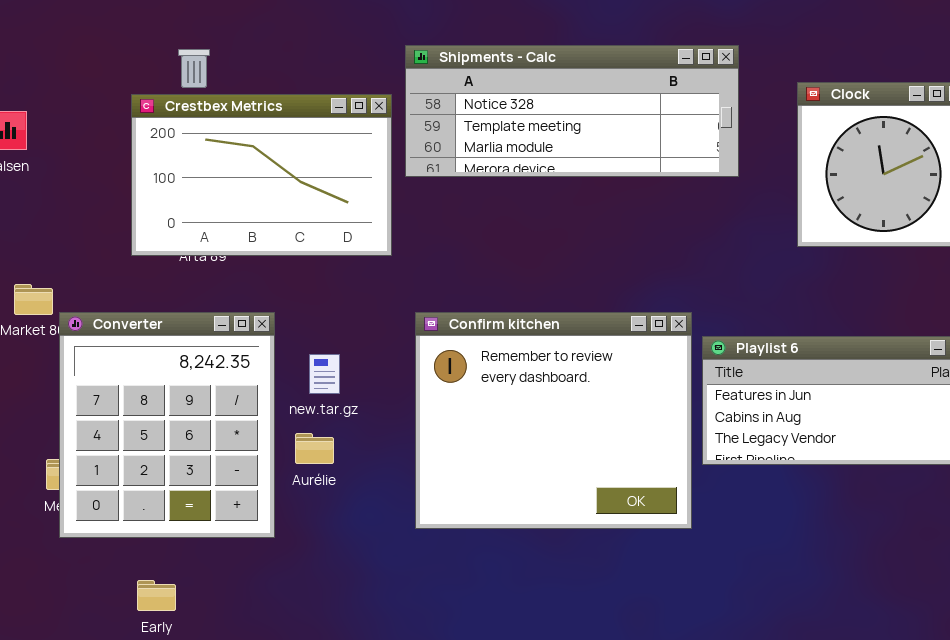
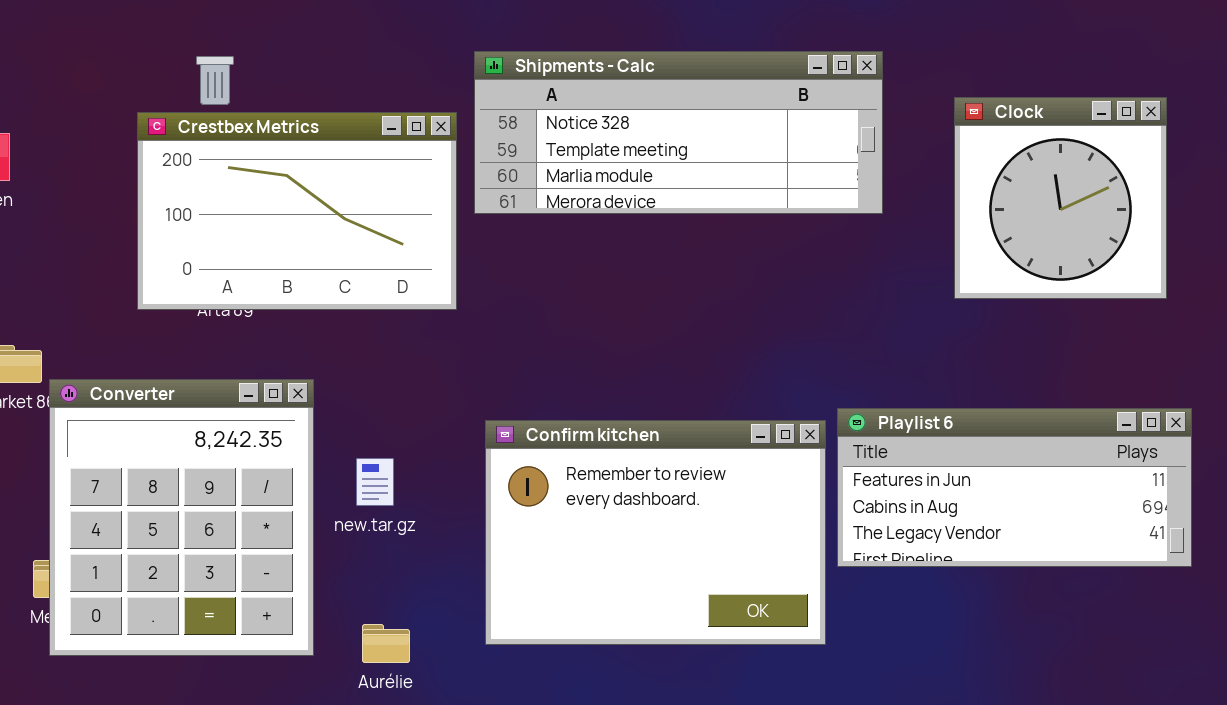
Confirm kitchen: [415,312,692,529] -> [485,420,826,645], resized
new.tar.gz: [309,354,340,394] -> [356,458,394,506], moved
Aurélie: [295,433,334,464] -> [362,624,410,663], moved

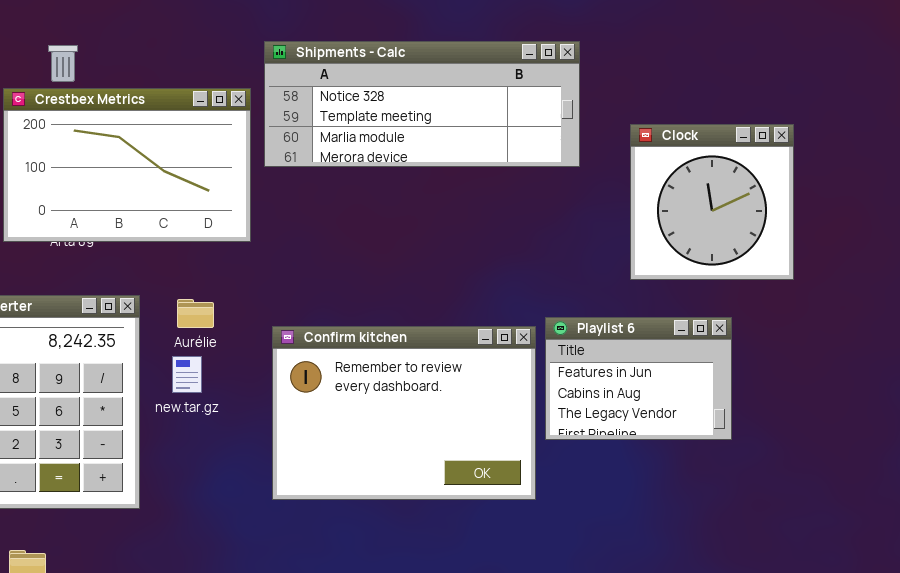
Clock: [954,97,1167,299] -> [630,124,794,280], moved
Playlist 6: [837,408,1192,567] -> [545,317,732,440], resized
Aurélie: [362,624,410,663] -> [177,299,214,328], moved

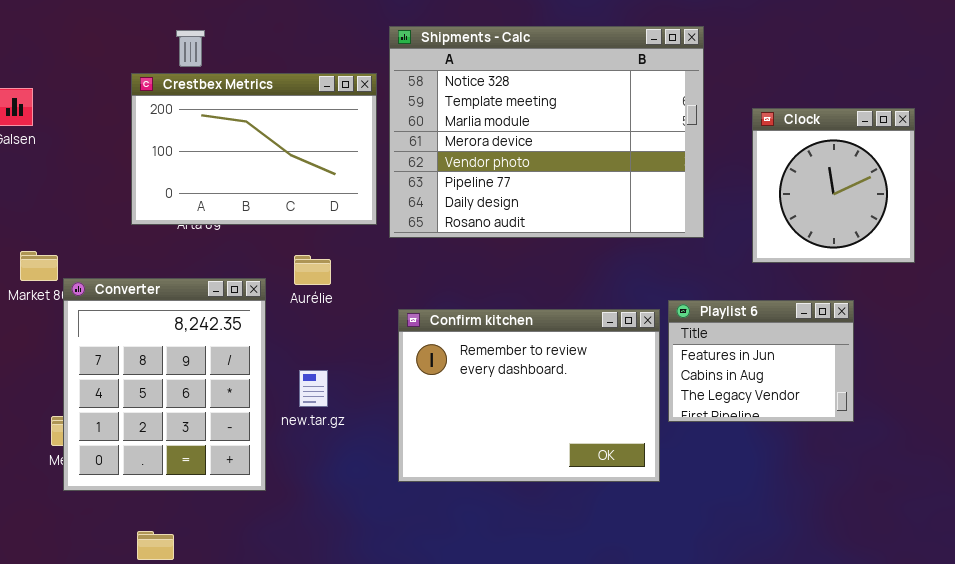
Shipments - Calc: [264,41,580,167] -> [389,26,704,238], resized
Aurélie: [177,299,214,328] -> [294,255,331,285], moved
new.tar.gz: [172,356,202,393] -> [299,370,328,407], moved

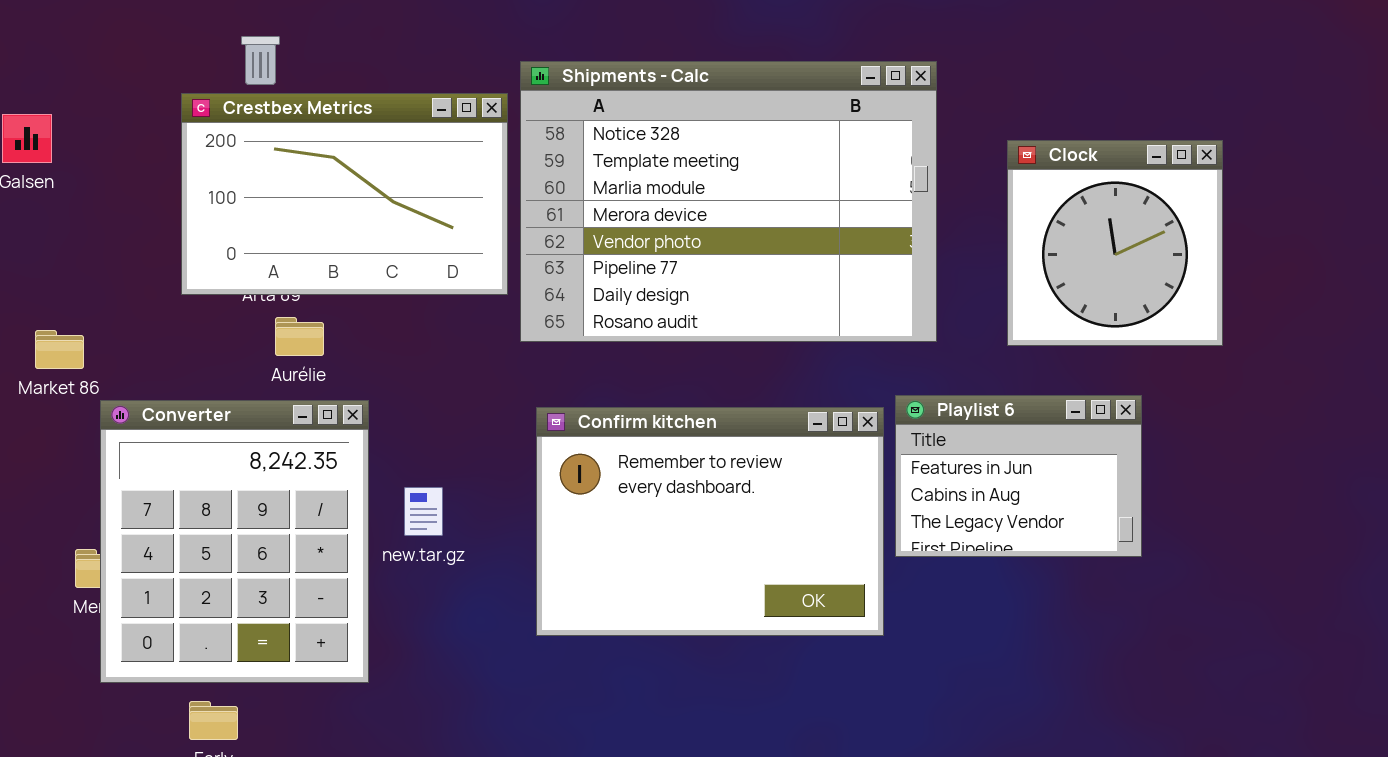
Shipments - Calc: [389,26,704,238] -> [520,61,937,342], moved
Aurélie: [294,255,331,285] -> [275,317,324,356], moved
Converter: [63,278,266,491] -> [100,400,369,683], moved

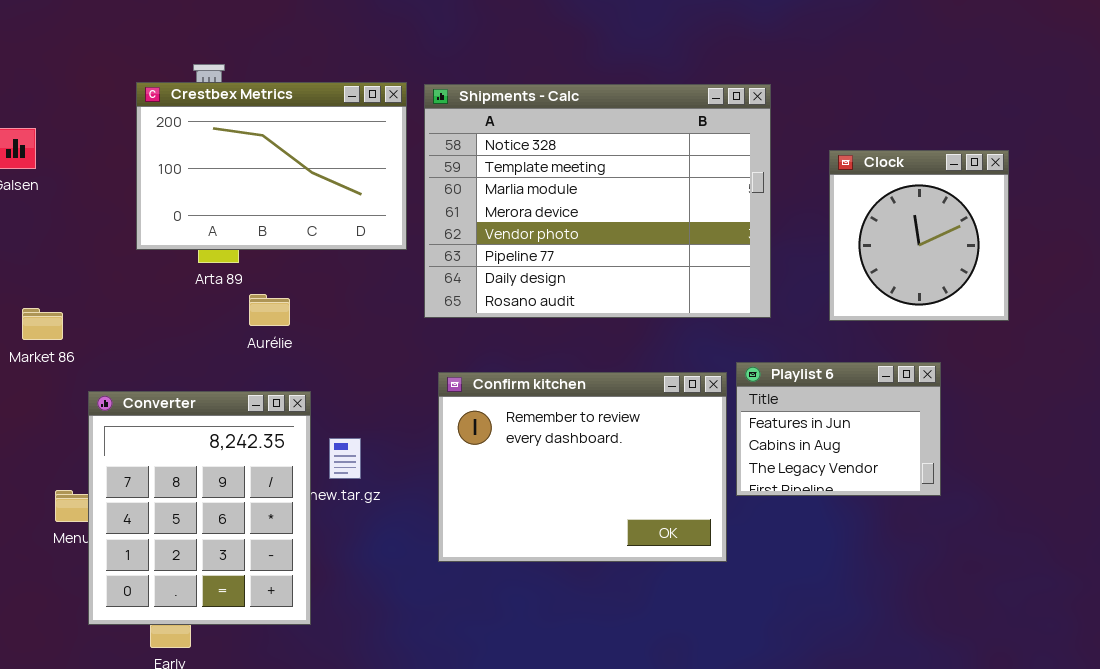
Crestbex Metrics: [181,93,508,295] -> [136,82,407,250], moved
Aurélie: [275,317,324,356] -> [249,294,290,326], moved
Converter: [100,400,369,683] -> [88,391,311,625], moved

